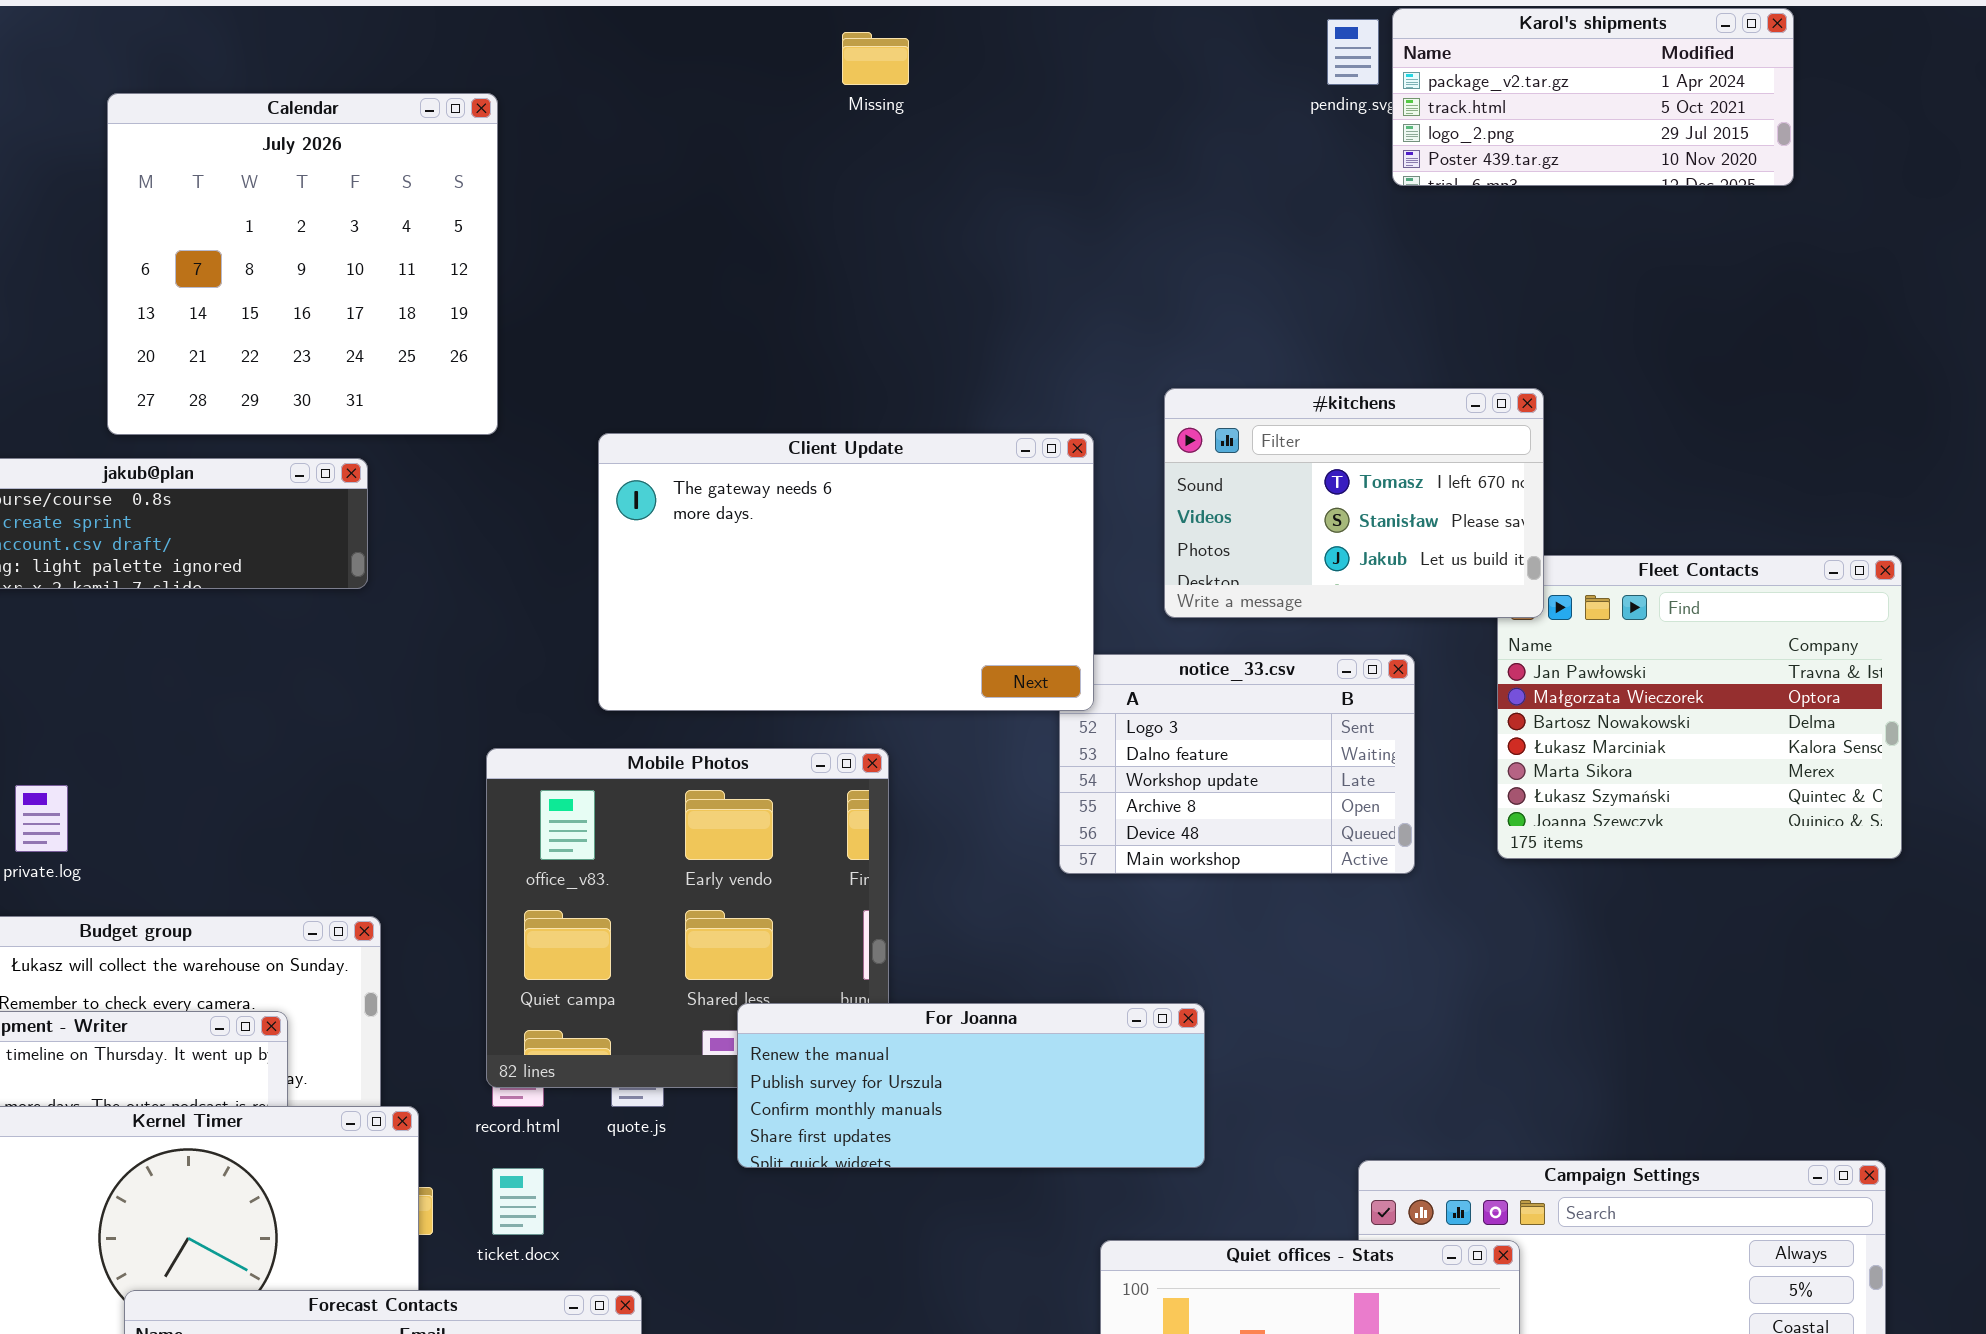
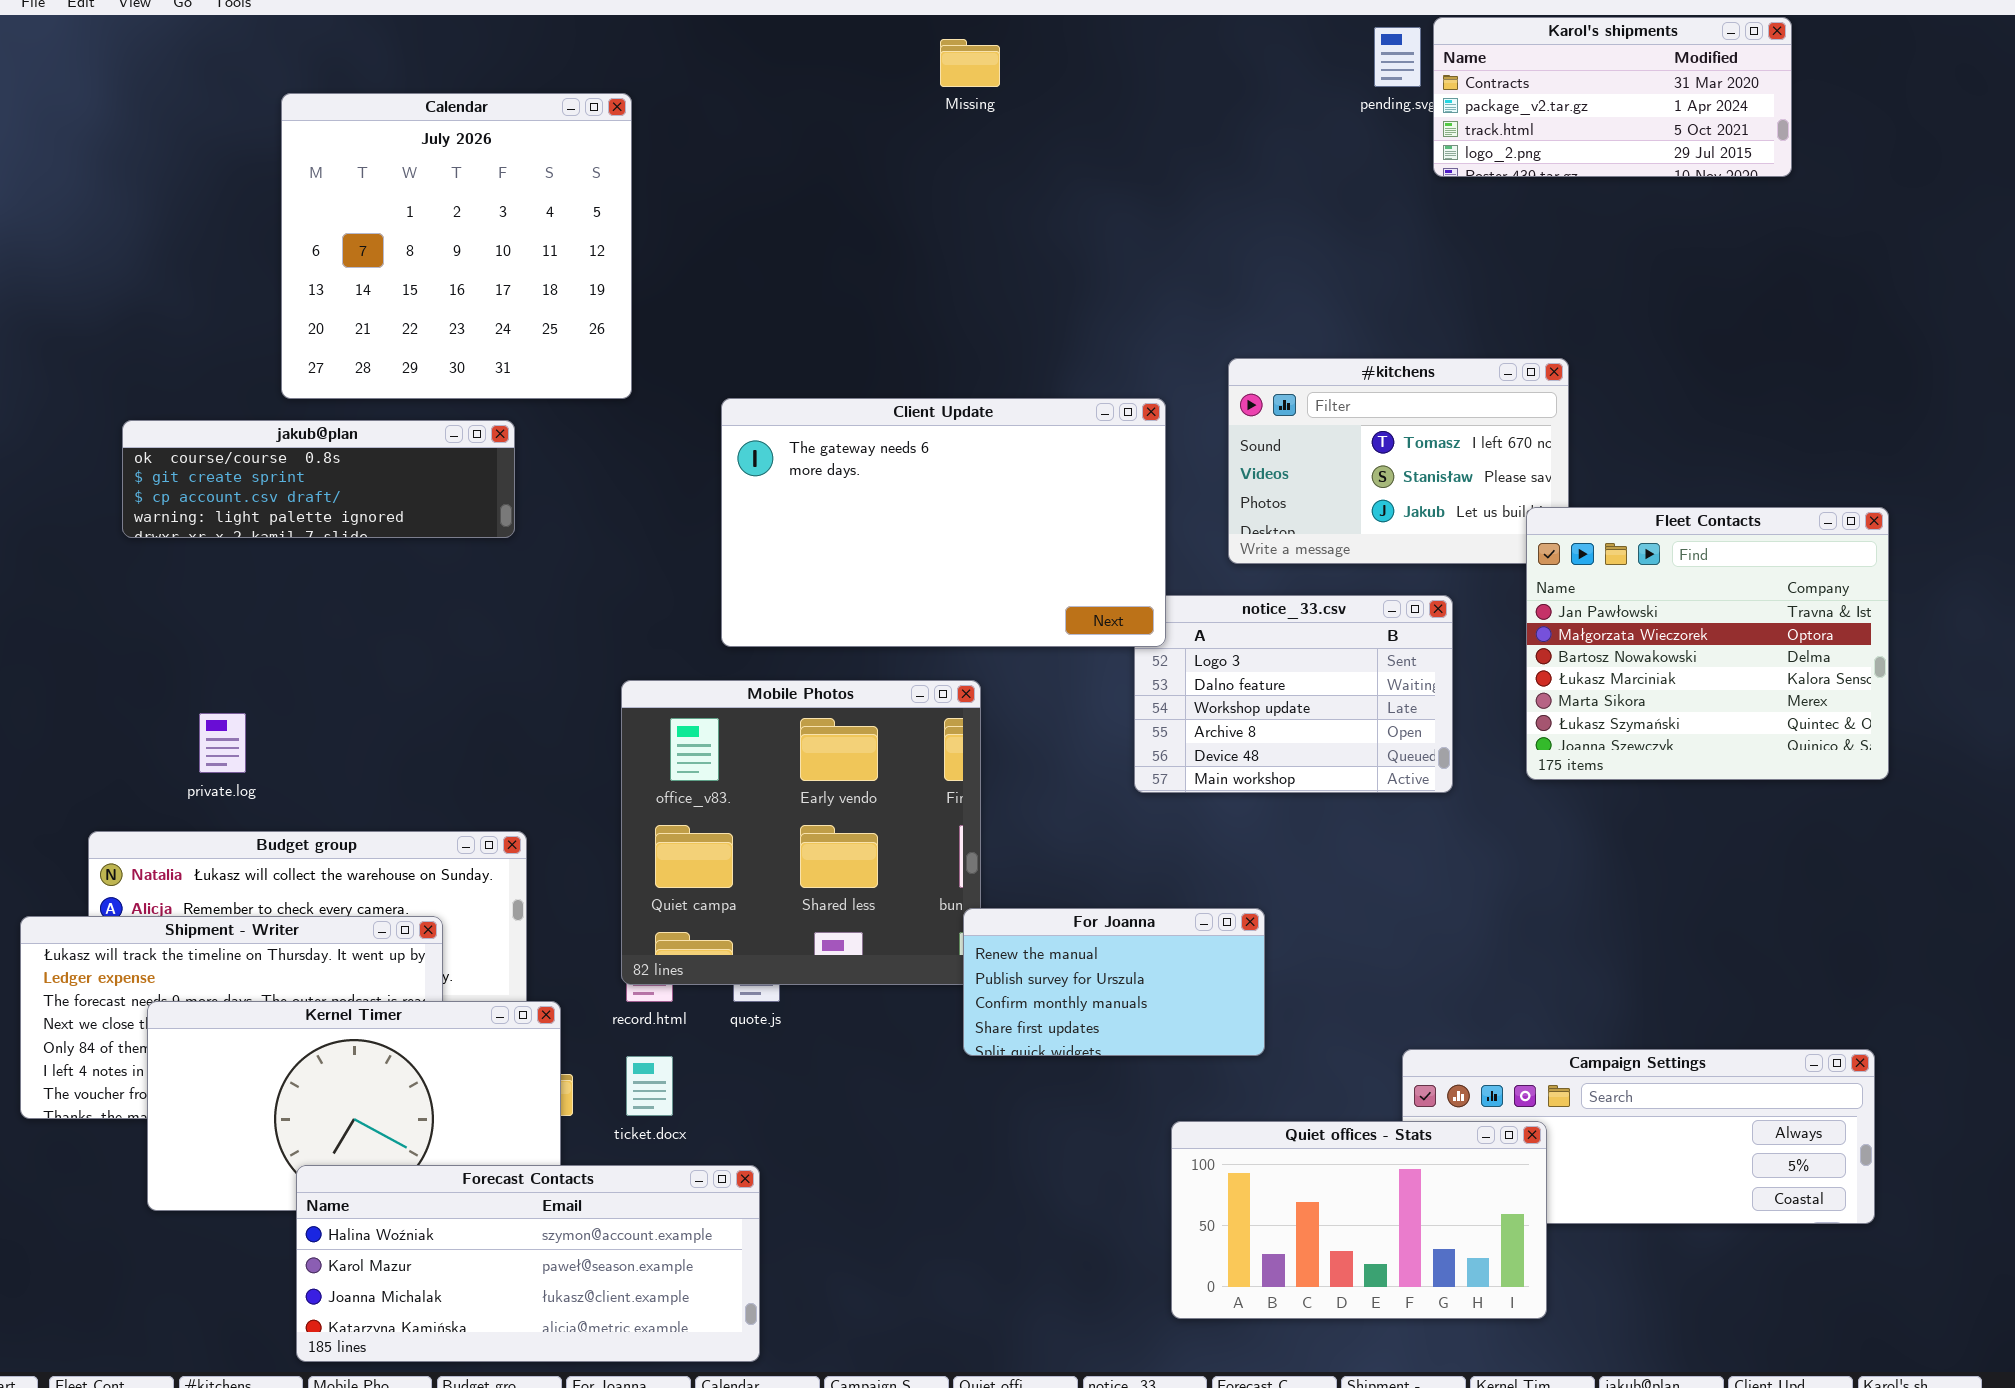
Karol's shipments: [1392,8,1794,186] -> [1433,17,1792,177], scrolled up 1 row
Fleet Contacts: [1497,555,1902,859] -> [1526,507,1889,780], raised
For Joanna: [737,1003,1205,1168] -> [963,908,1265,1056], resized

